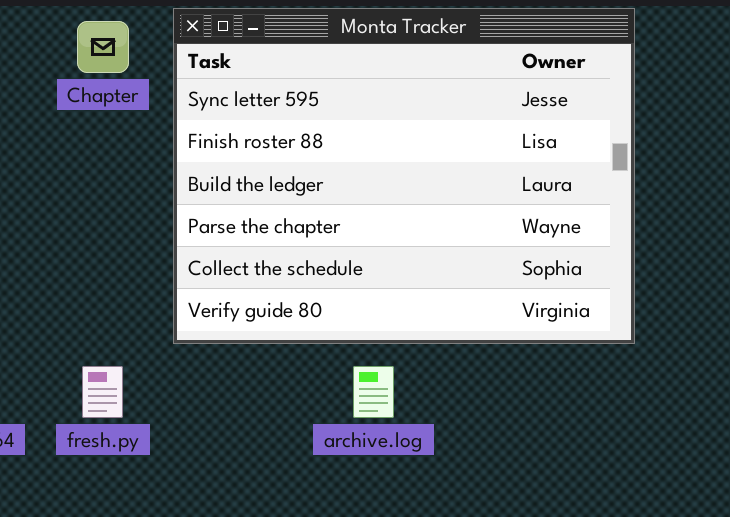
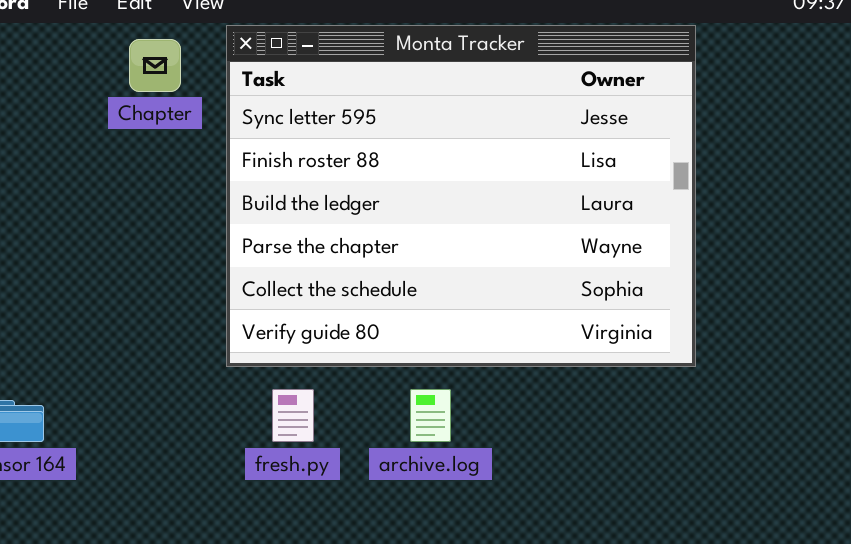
fresh.py: [82,366,123,418] -> [272,389,314,442], moved

